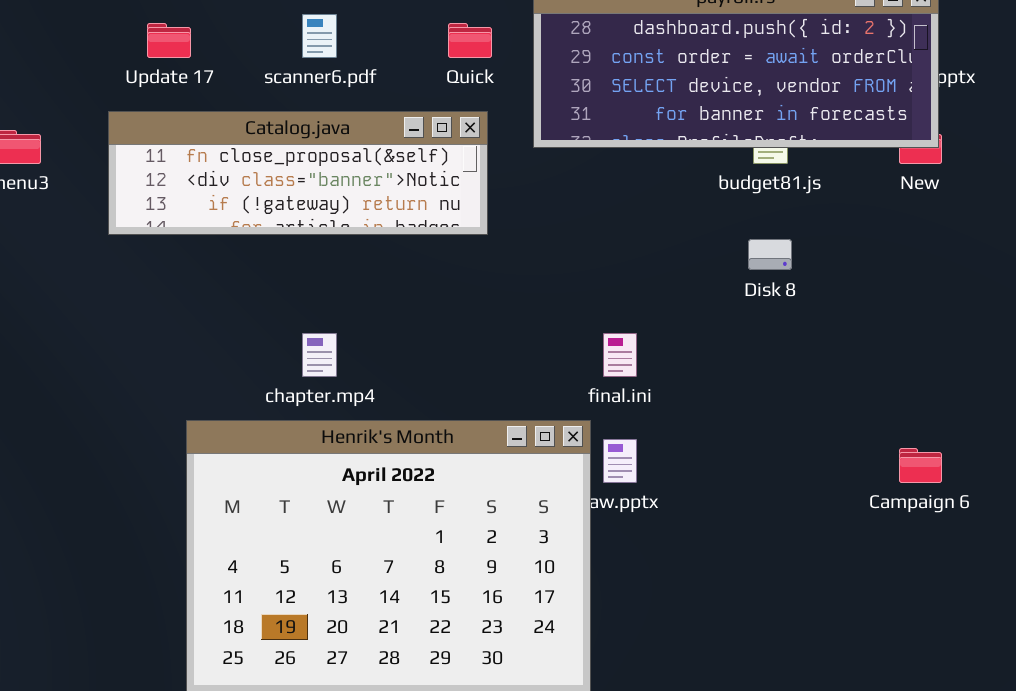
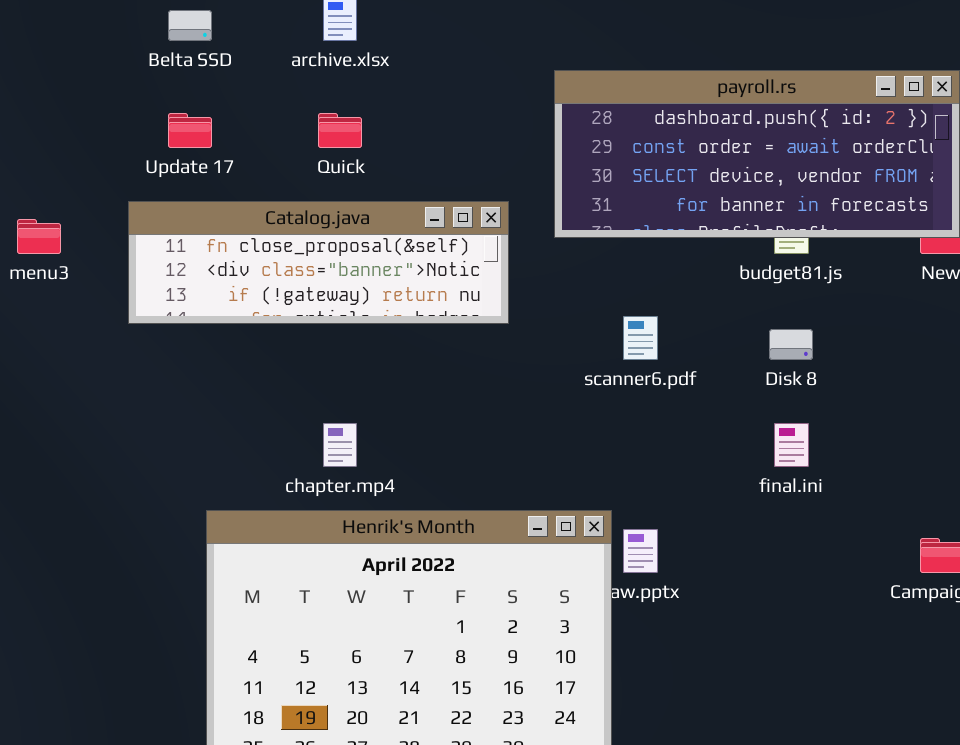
scanner6.pdf: [302,14,337,58] -> [623,316,658,360], moved
Quick: [448,23,492,58] -> [318,113,362,148], moved
final.ini: [603,333,637,377] -> [774,423,809,467], moved

